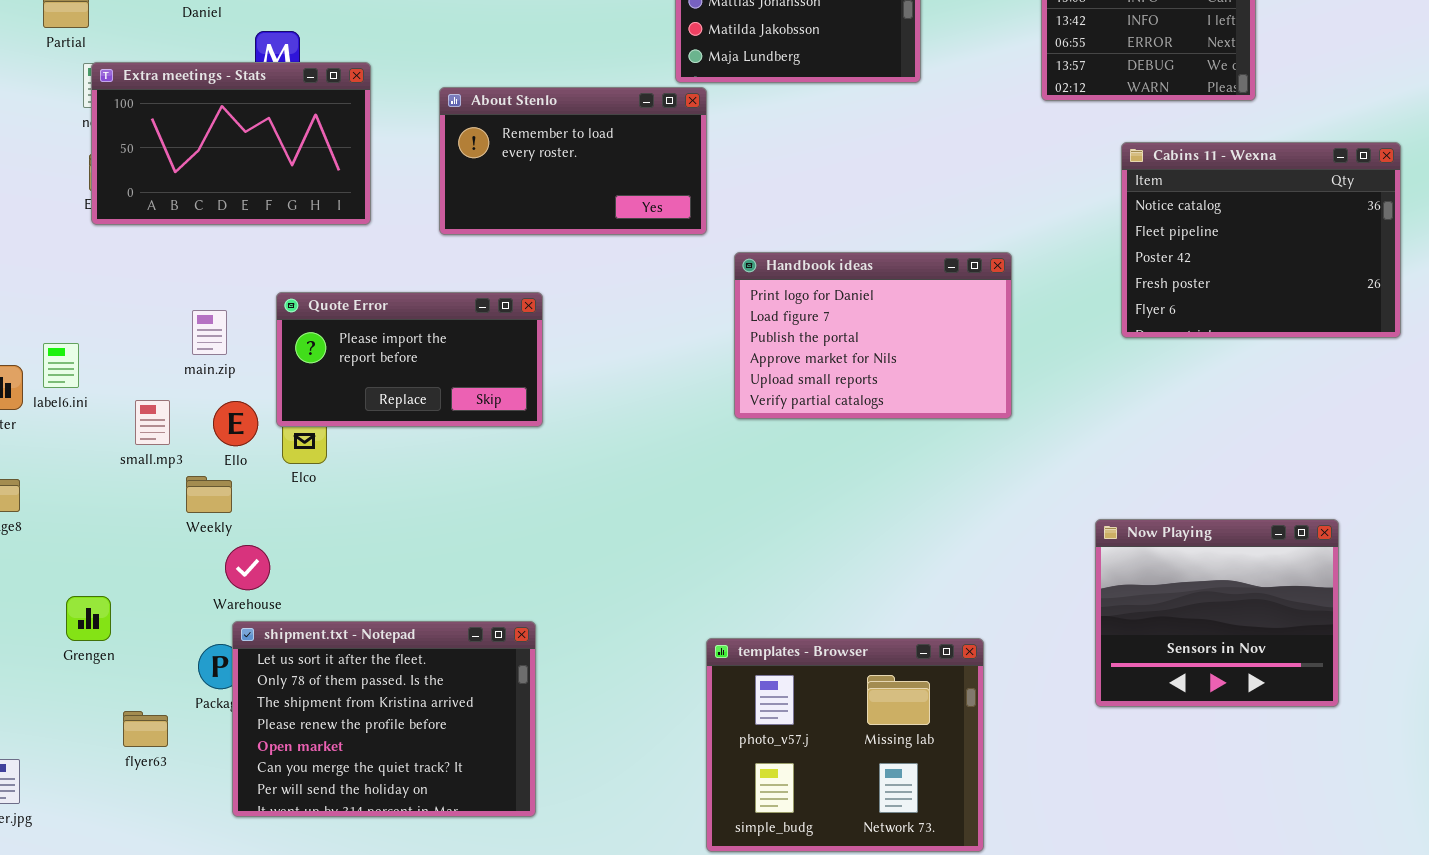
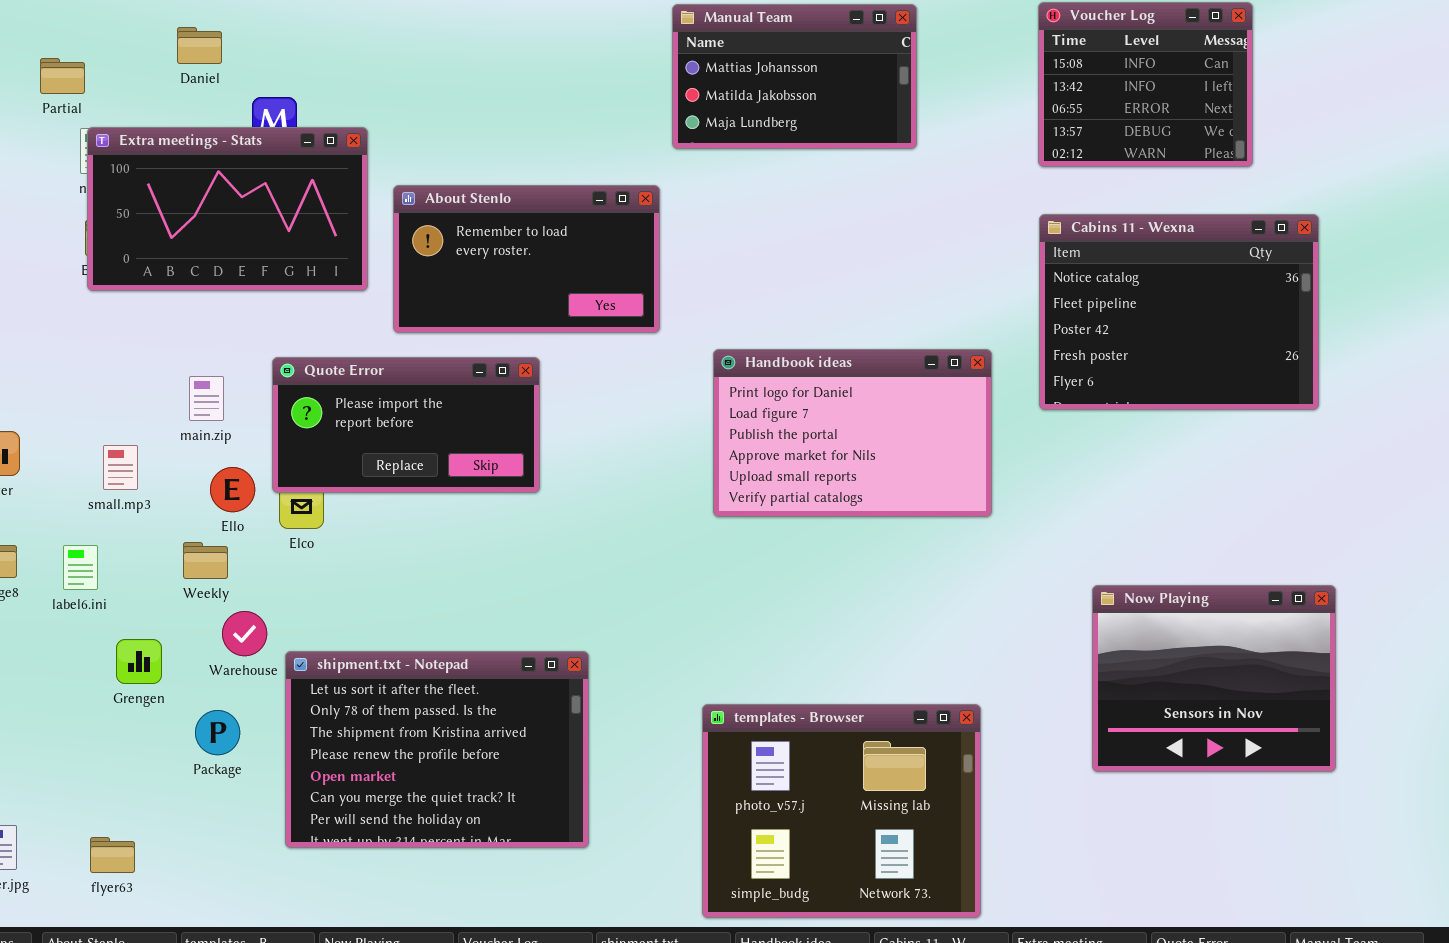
About Stenlo: [439,87,707,235] -> [393,185,660,333], moved
Cabins 11 - Wexna: [1121,142,1401,338] -> [1039,214,1319,410], moved
Handbook ideas: [734,252,1012,419] -> [713,349,992,517], moved
label6.ini: [43,343,79,388] -> [63,545,98,590], moved
small.mp3: [135,400,170,445] -> [103,445,138,490], moved
Grengen: [66,596,111,641] -> [116,639,162,684], moved
shipment.txt - Notepad: [232,621,536,817] -> [285,651,589,848], moved
flyer63: [123,711,168,747] -> [90,837,135,873], moved

